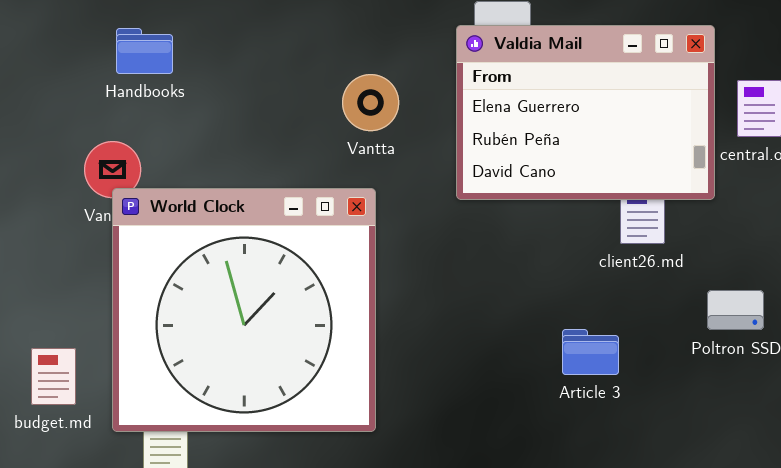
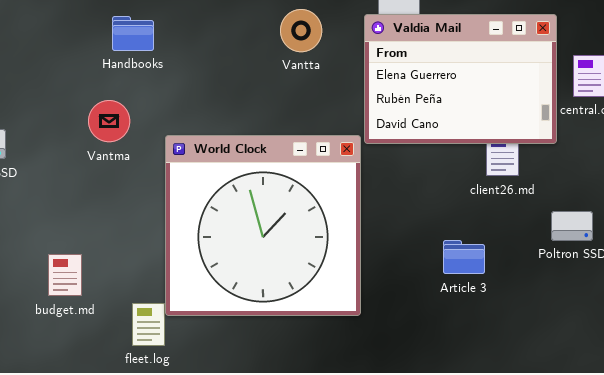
Vantta: [342,74,399,131] -> [280,9,322,52], moved
World Clock: [112,188,376,432] -> [165,135,361,316], moved

